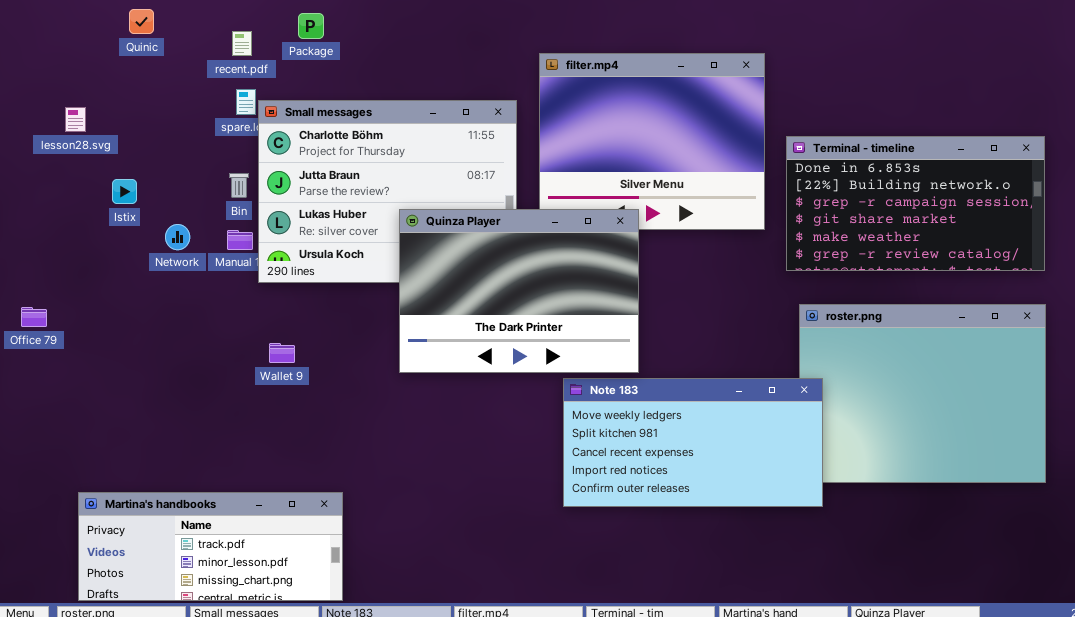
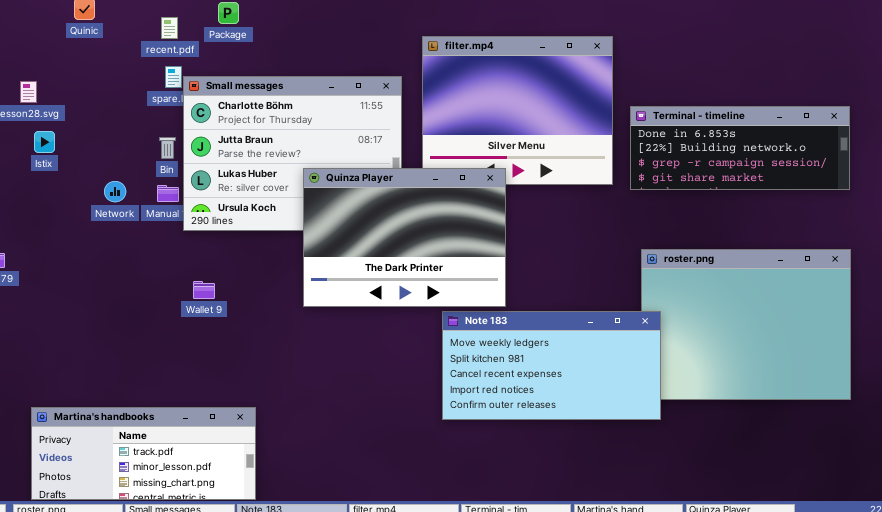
Terminal - timeline: [786,136,1045,271] -> [630,106,850,190], resized
Istix: [112,179,137,204] -> [34,131,55,153], moved

